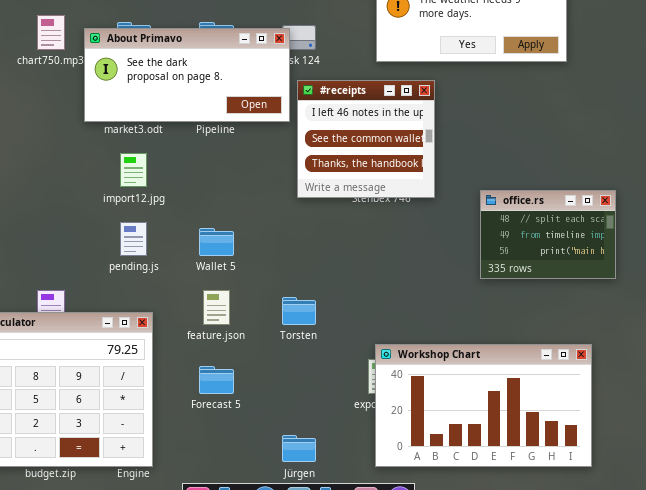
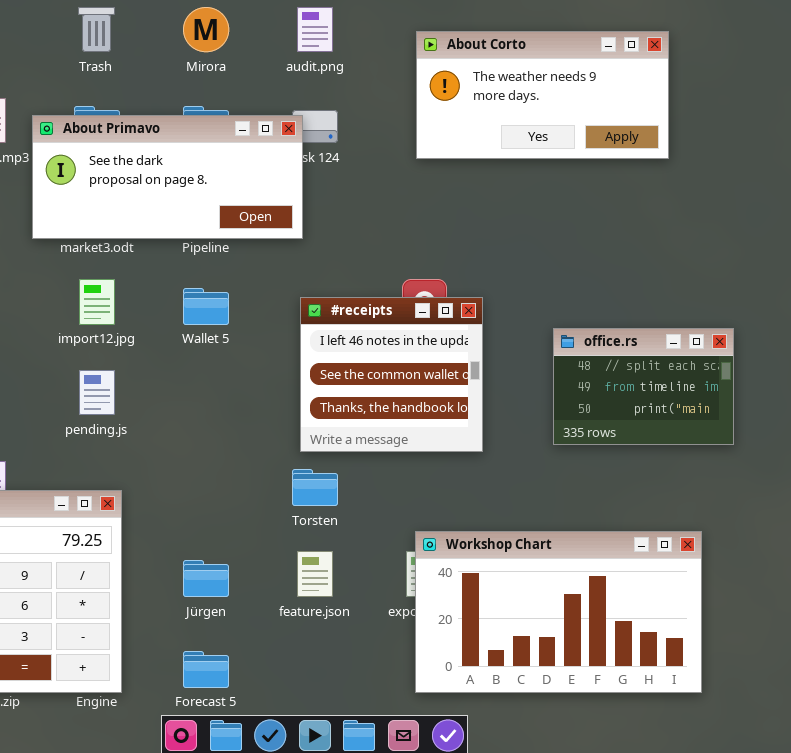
#receipts: [297,80,435,198] -> [300,297,483,452], moved
Wallet 5: [199,228,234,256] -> [183,288,229,325], moved
feature.json: [203,290,230,325] -> [297,551,333,597], moved
Forecast 5: [199,366,234,394] -> [183,651,229,688], moved
Jürgen: [282,435,316,462] -> [183,560,229,597], moved

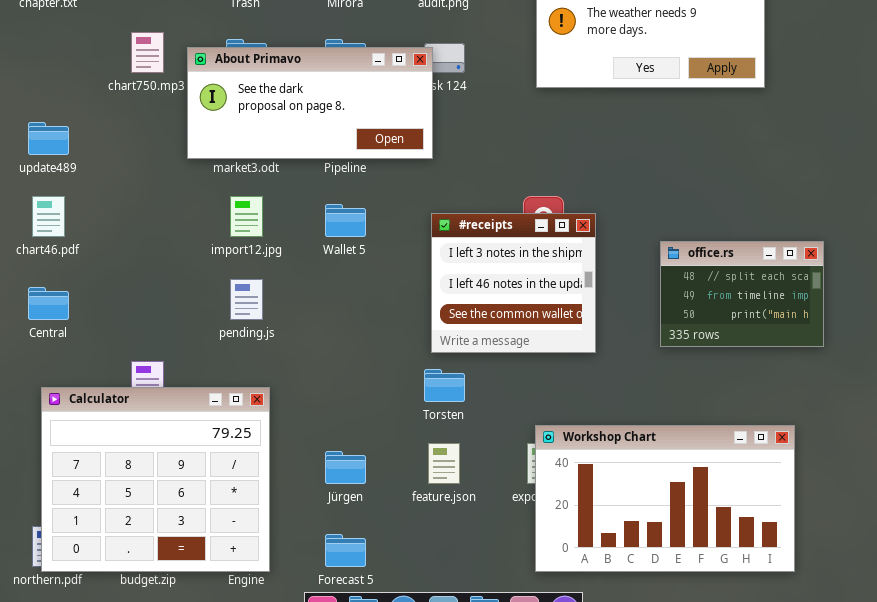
#receipts: [300,297,483,452] -> [431,213,596,353], scrolled up 1 row

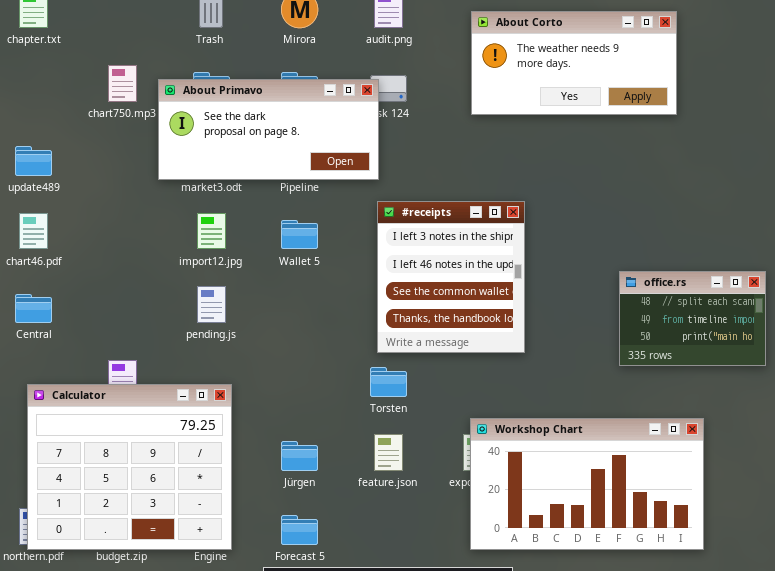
#receipts: [431,213,596,353] -> [377,201,525,353], resized
office.rs: [660,241,824,347] -> [619,271,766,366], moved

